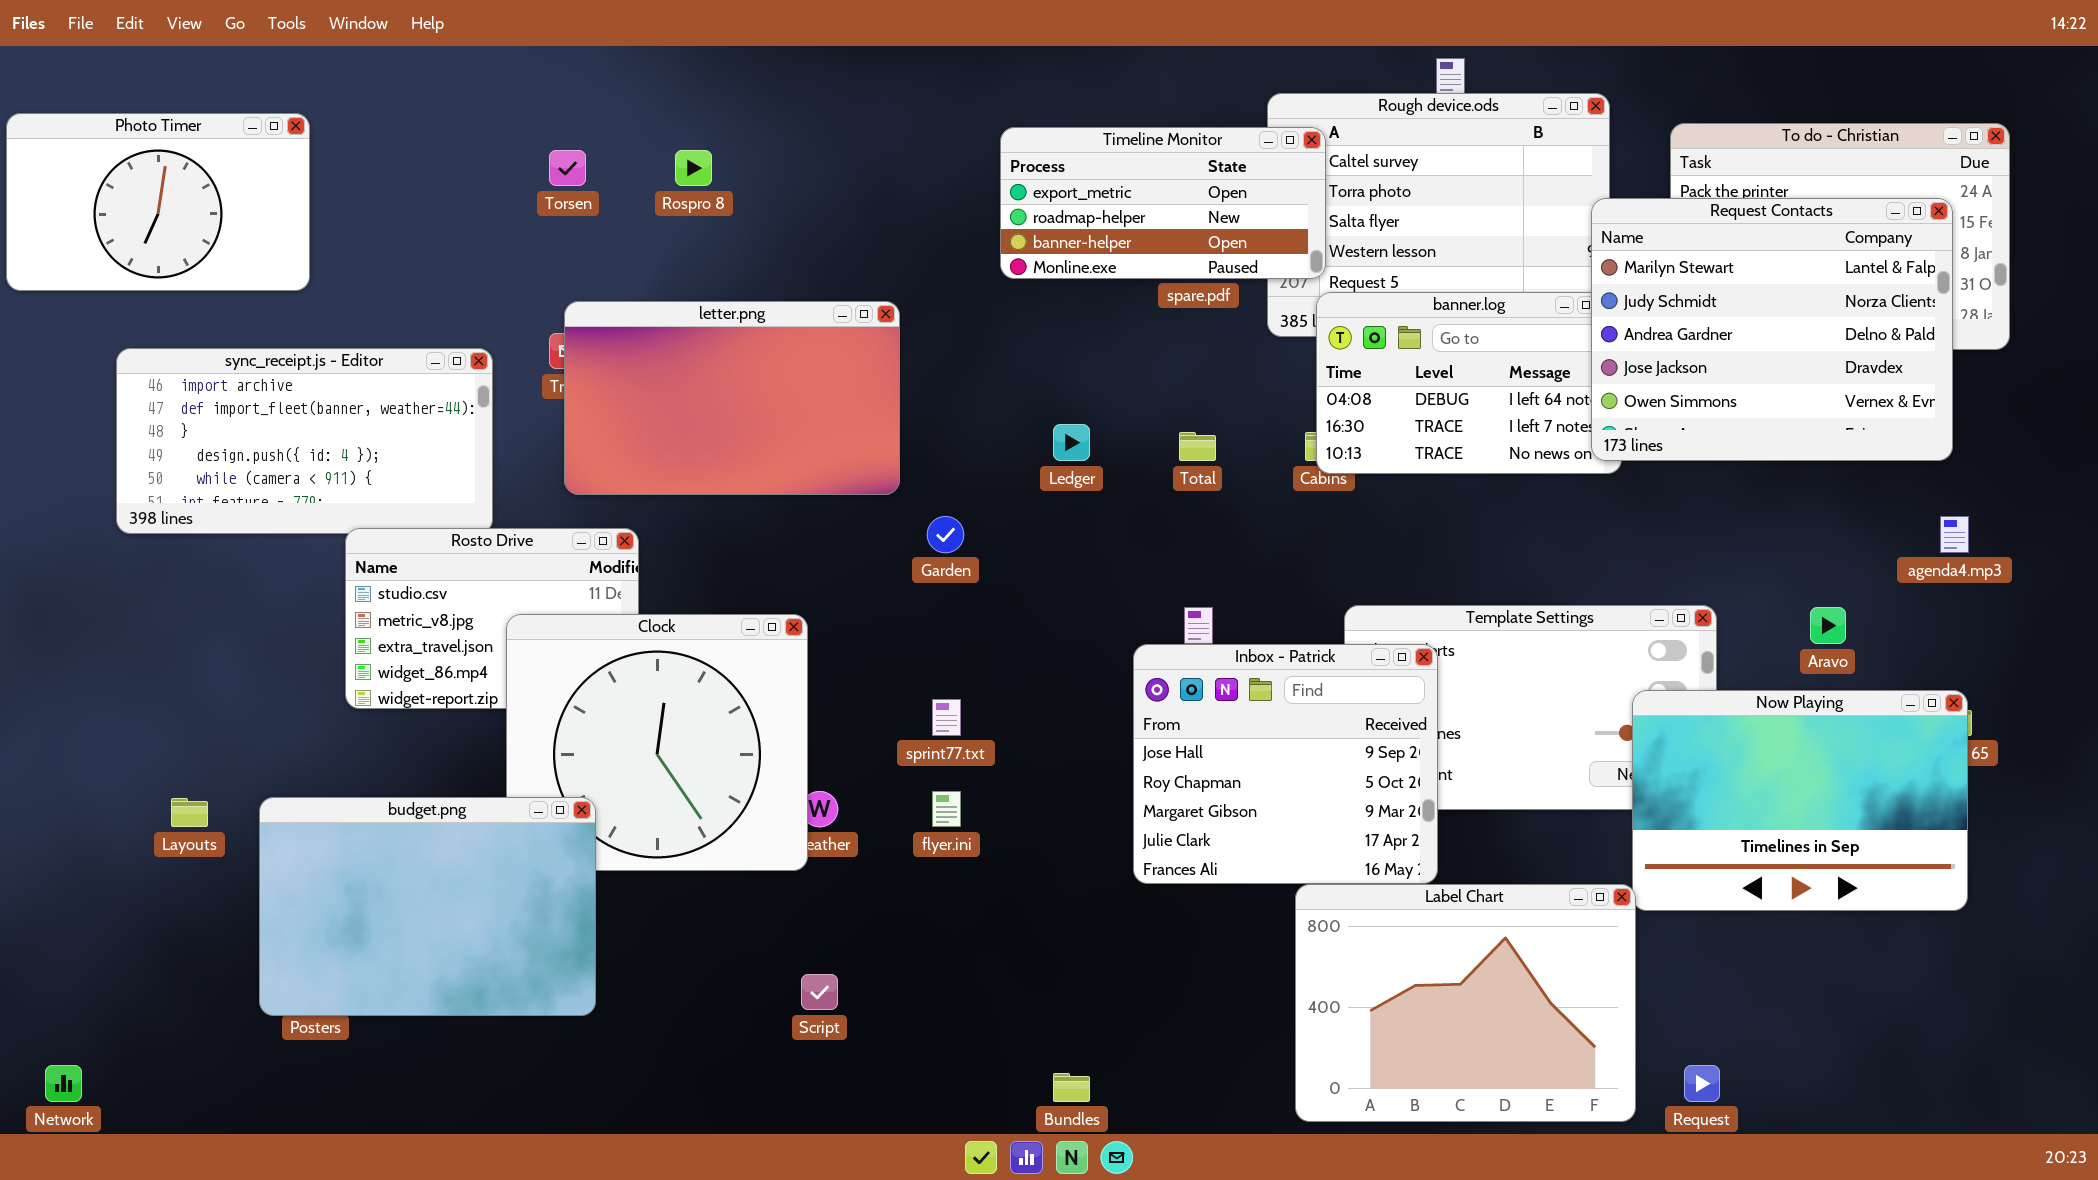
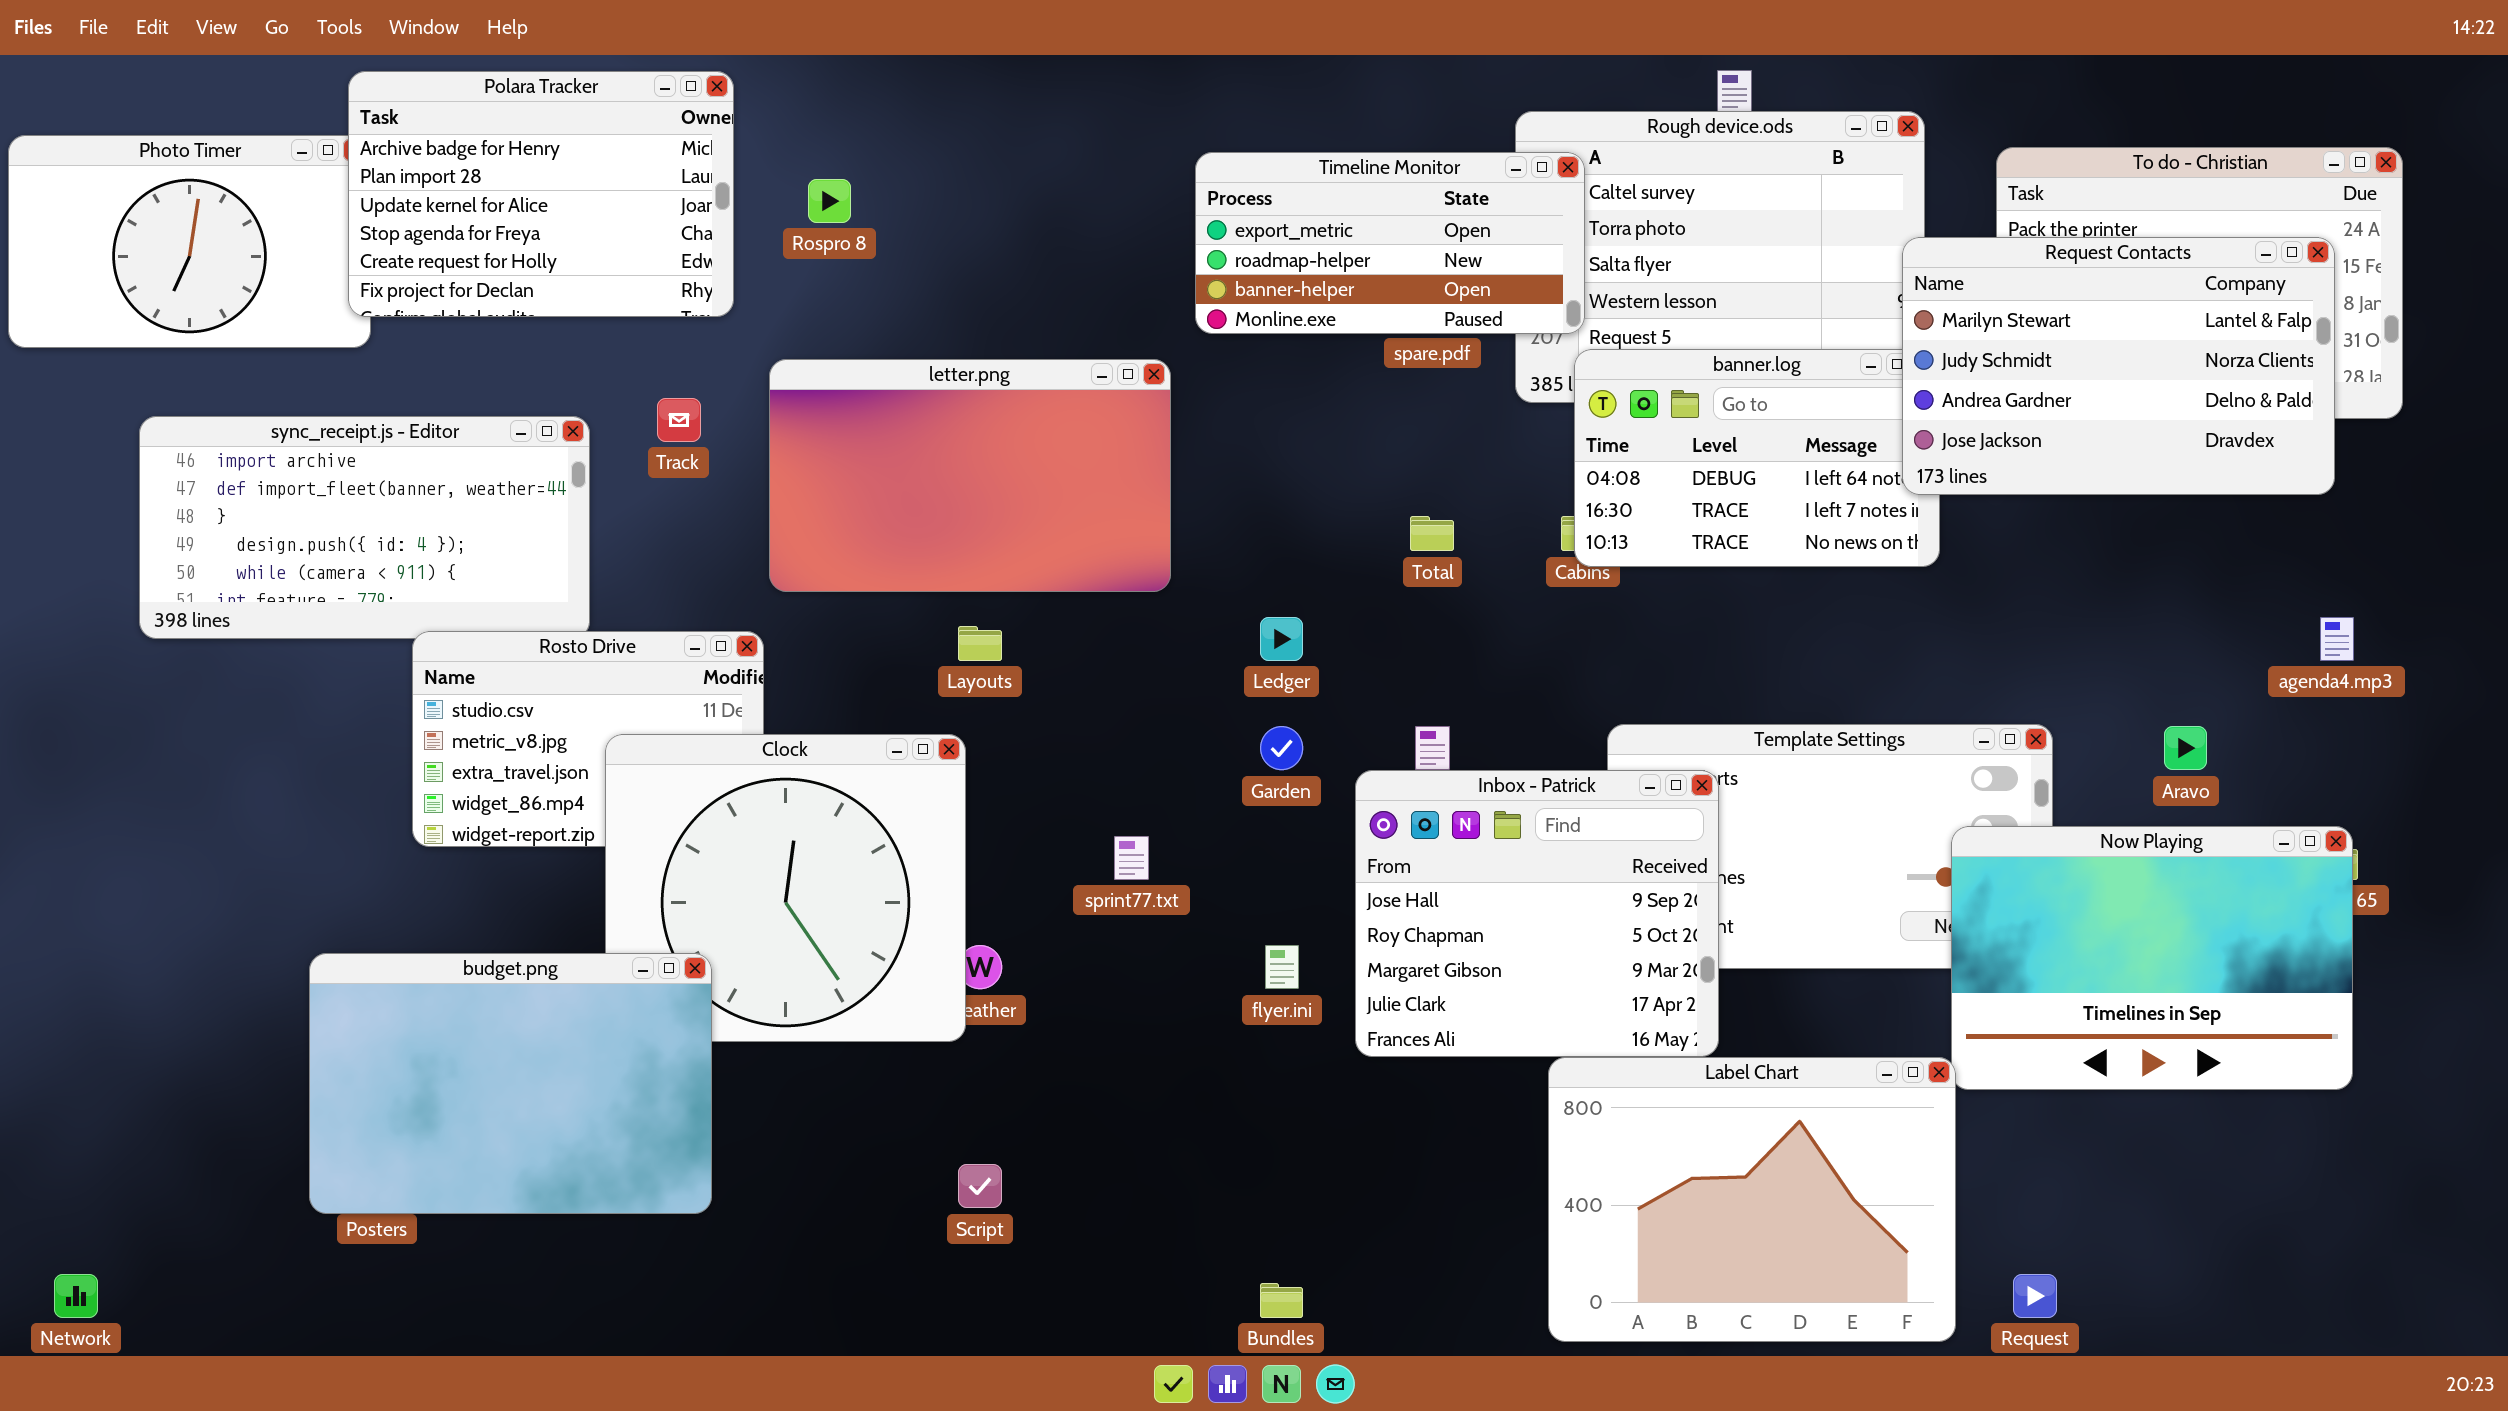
Polara Tracker: none -> [348,71,734,317], opened
Request Contacts: [1591,198,1953,461] -> [1902,237,2335,495], resized
letter.png: [564,301,900,495] -> [769,359,1171,592], moved
Ledger: [1053,424,1090,461] -> [1260,617,1303,661], moved
Garden: [927,516,964,553] -> [1260,726,1303,770], moved
flyer.ini: [932,791,961,827] -> [1265,945,1299,989], moved
Layouts: [171,798,208,827] -> [958,626,1002,661], moved

